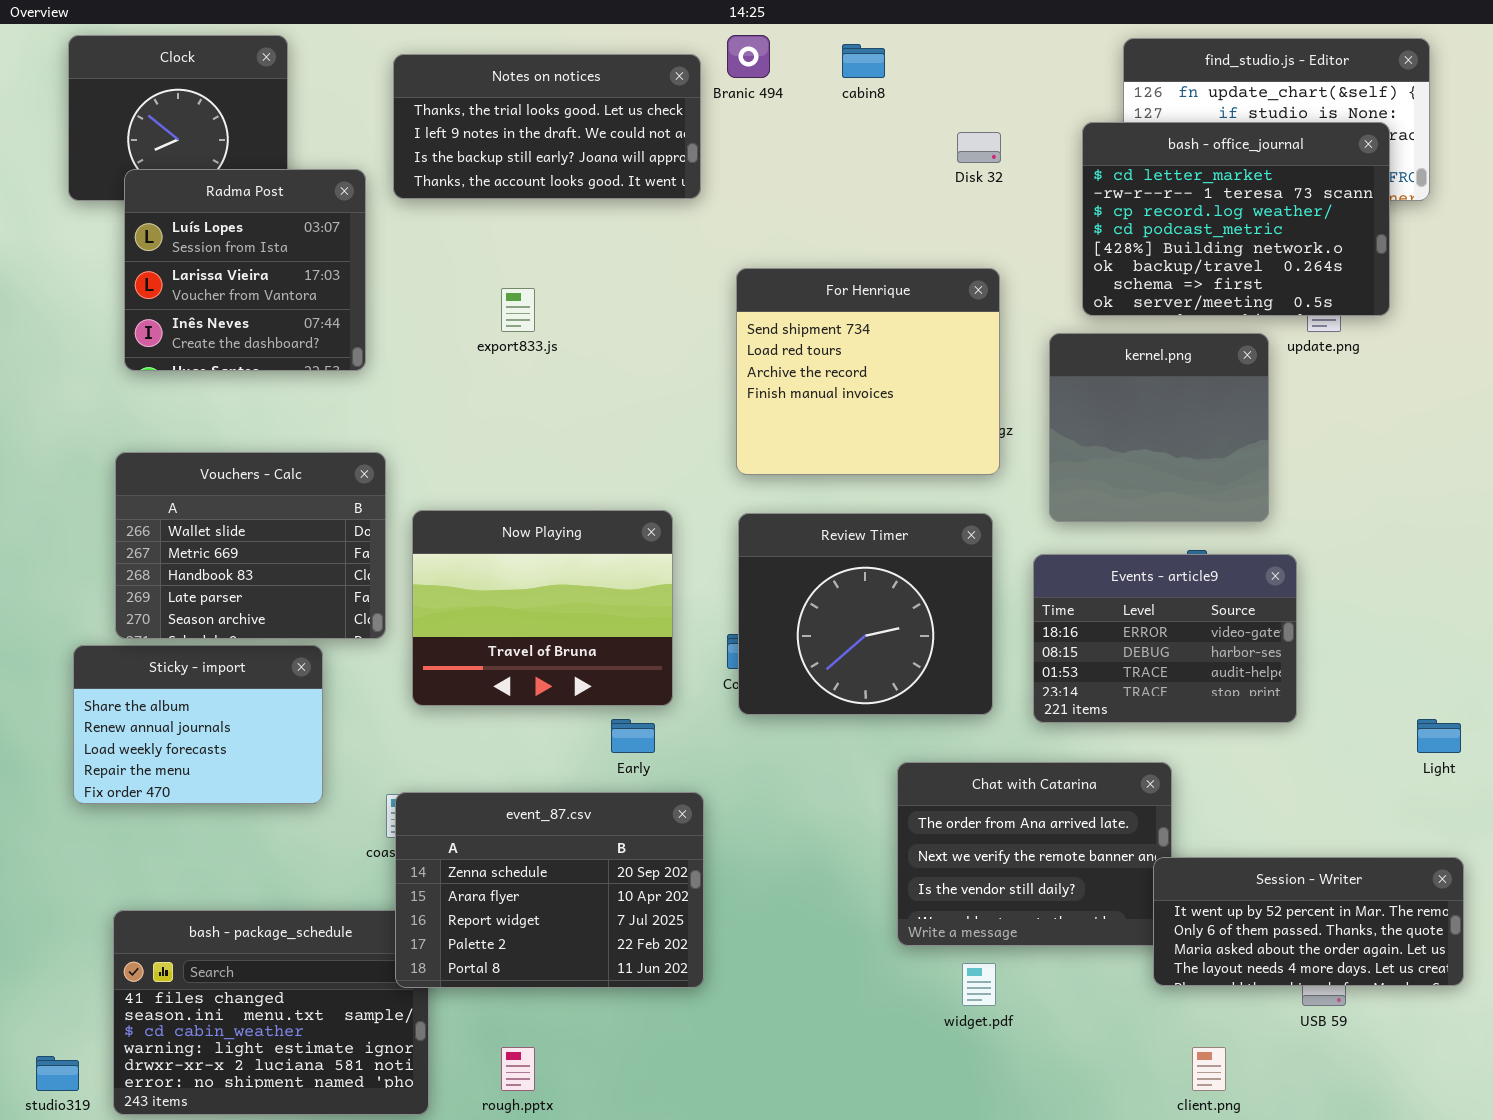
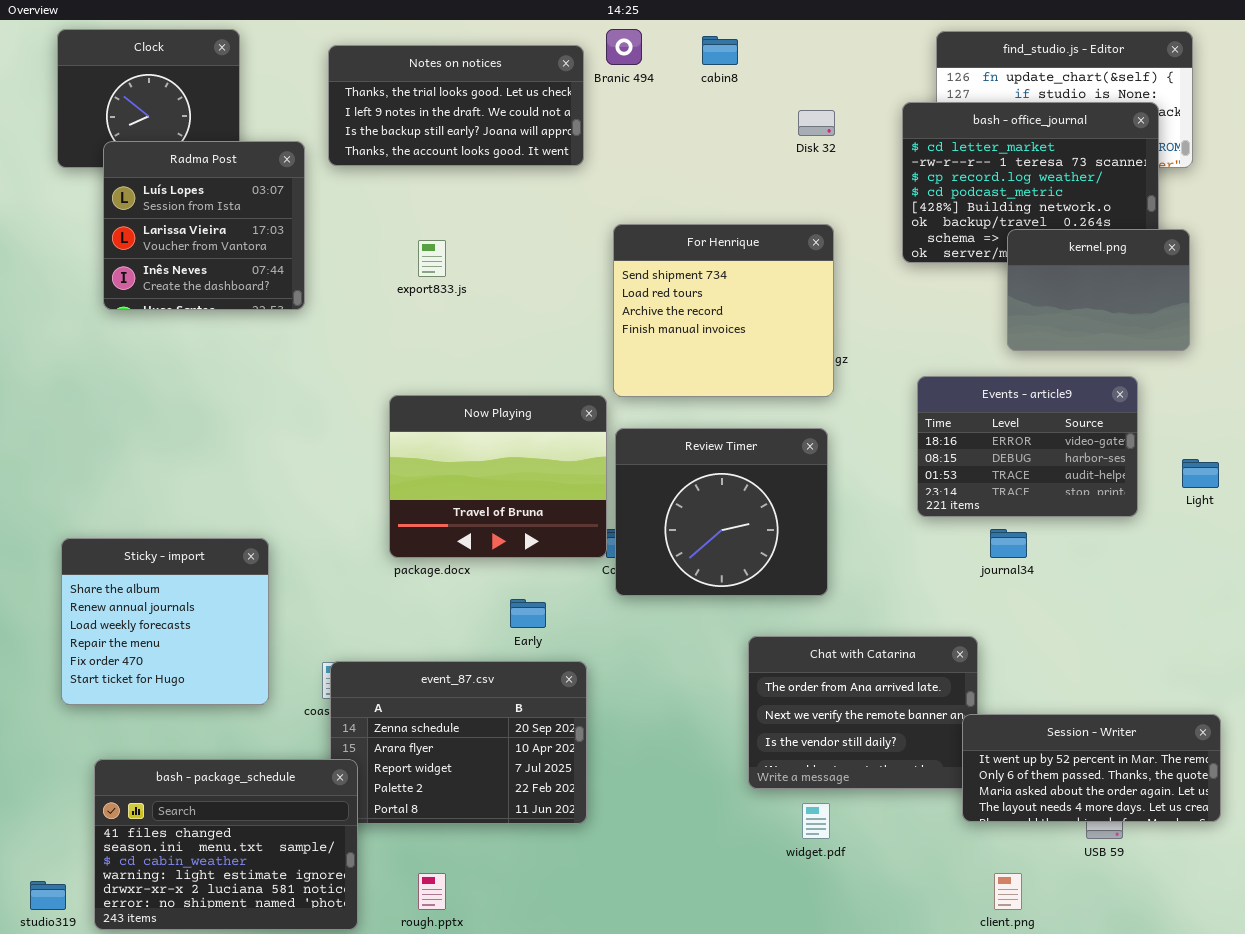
kernel.png: [1049,333,1269,522] -> [1007,229,1190,351], moved, resized
Vouchers - Calc: [115,452,386,639] -> none, closed
Now Playing: [412,510,673,706] -> [389,395,607,558], moved
Events - article9: [1033,554,1297,723] -> [917,376,1138,517], moved
Sticky - import: [73,645,323,804] -> [61,538,269,705], resized
Light: [1417,719,1461,753] -> [1182,459,1219,488], moved
bash - package_schedule: [113,910,429,1115] -> [94,759,358,930], raised

